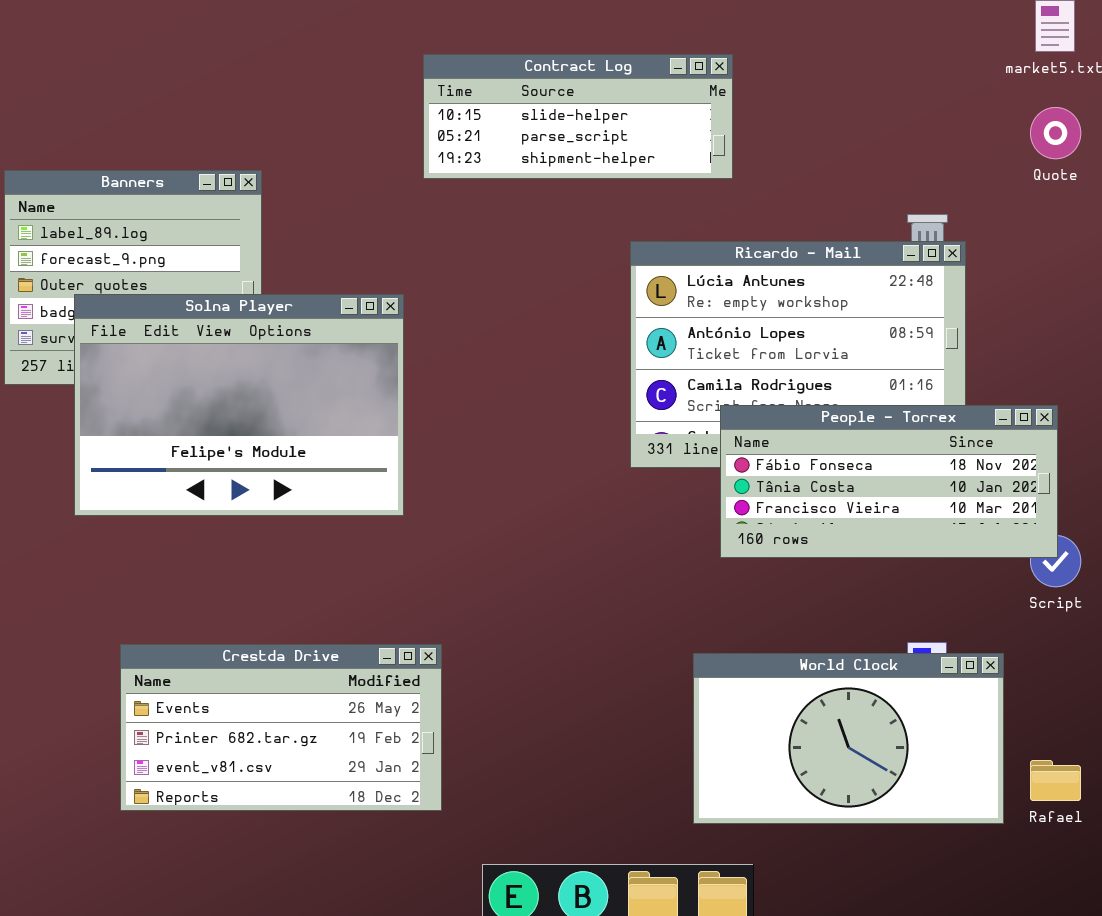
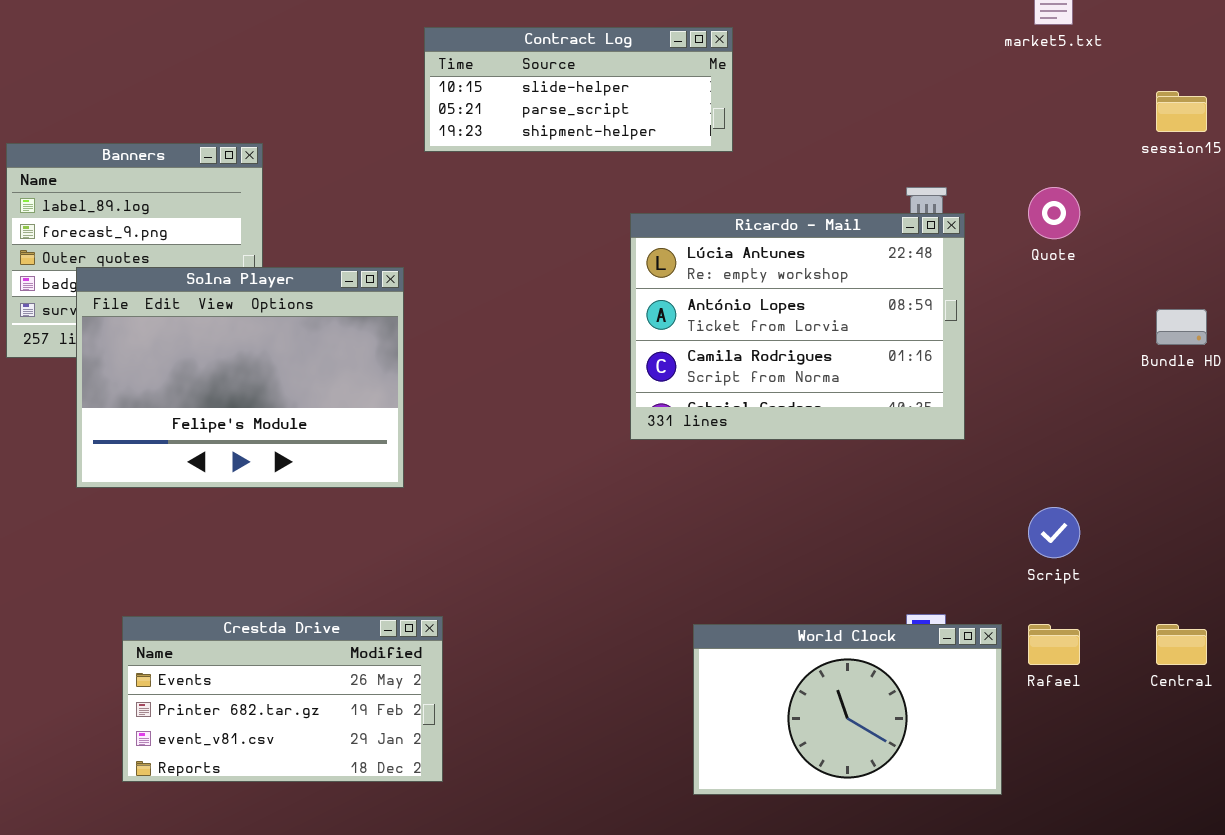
Quote: [1030,107,1081,159] -> [1028,187,1080,239], moved
People - Torrex: [720,405,1058,558] -> none, closed
Rafael: [1030,760,1081,801] -> [1028,624,1080,665], moved

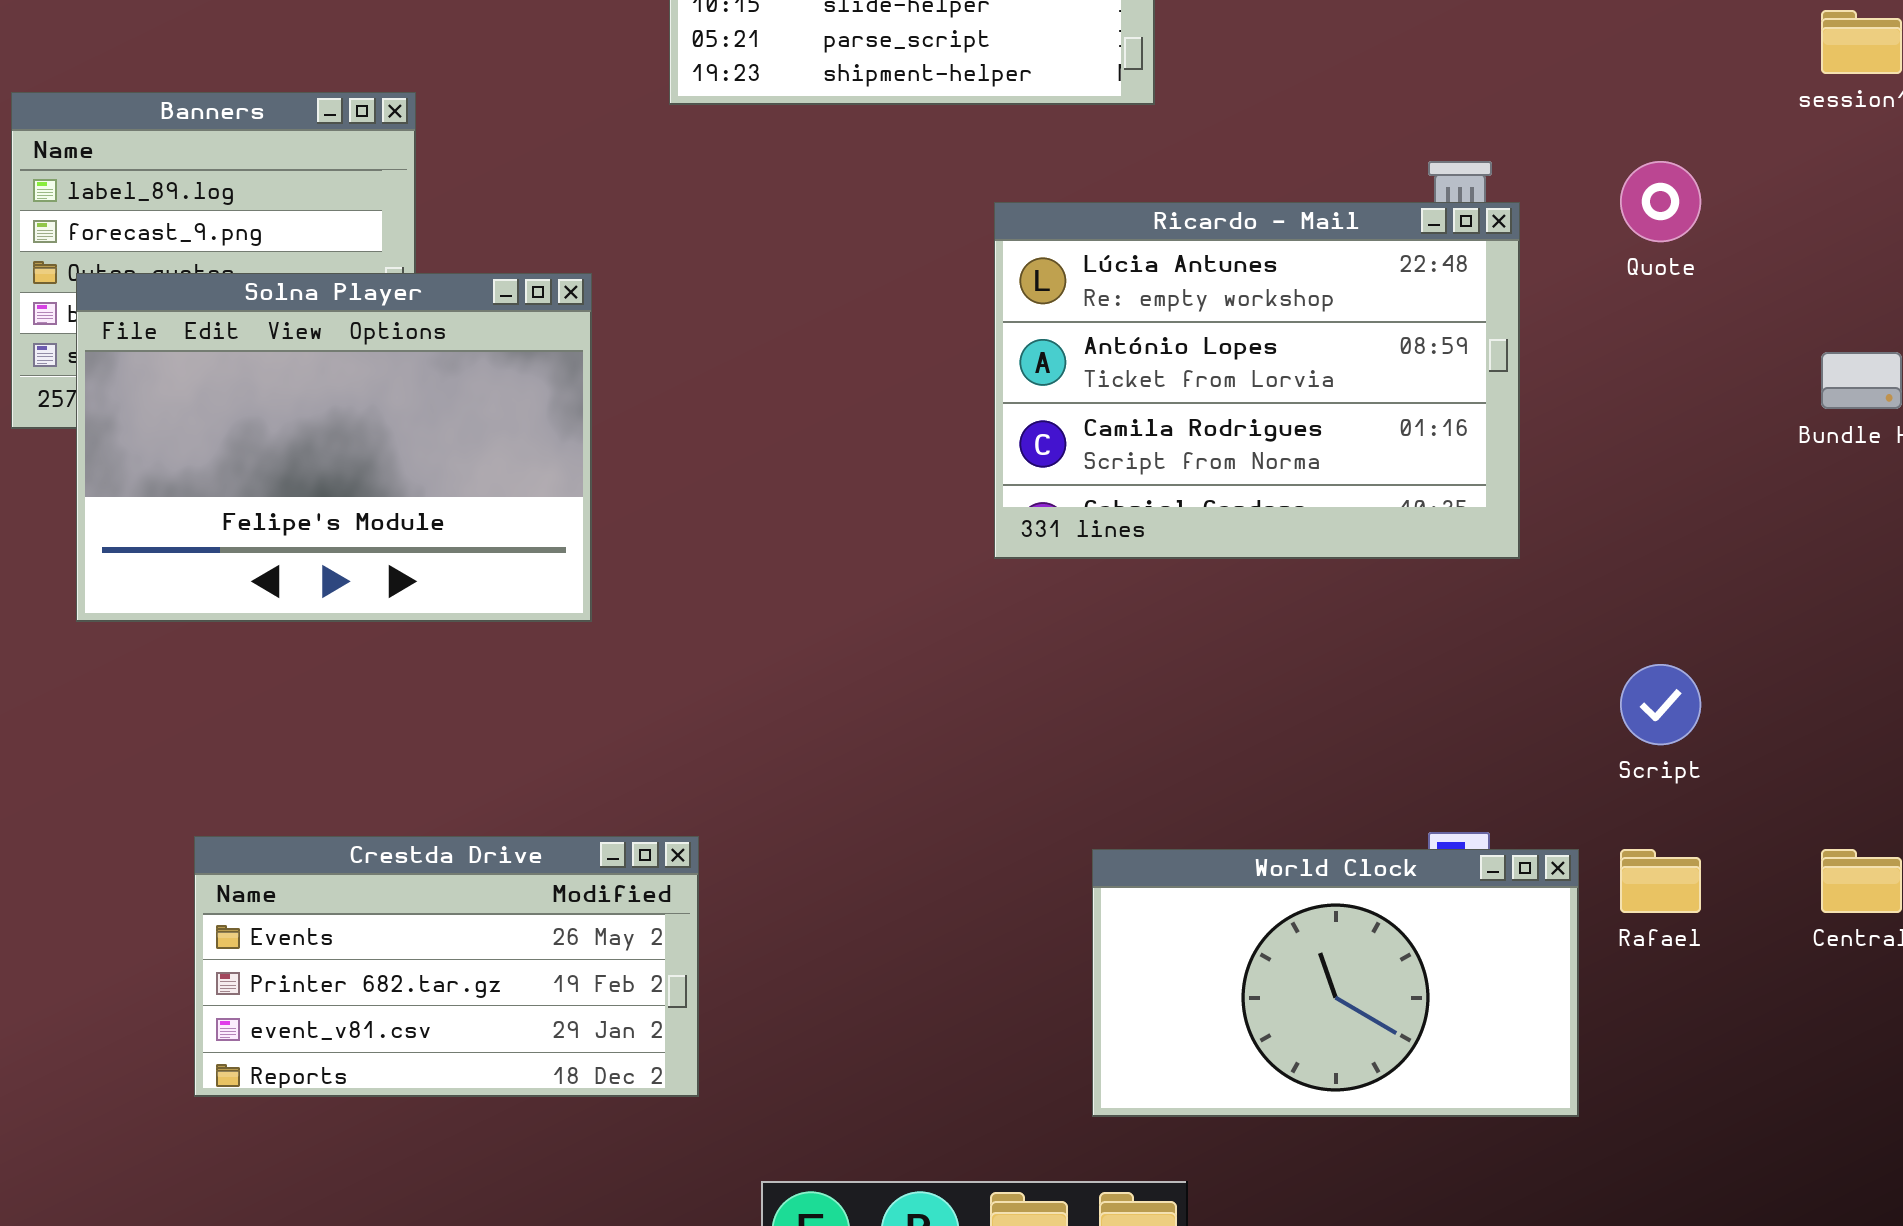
Solna Player: [76,267,404,488] -> [76,273,592,622], moved

